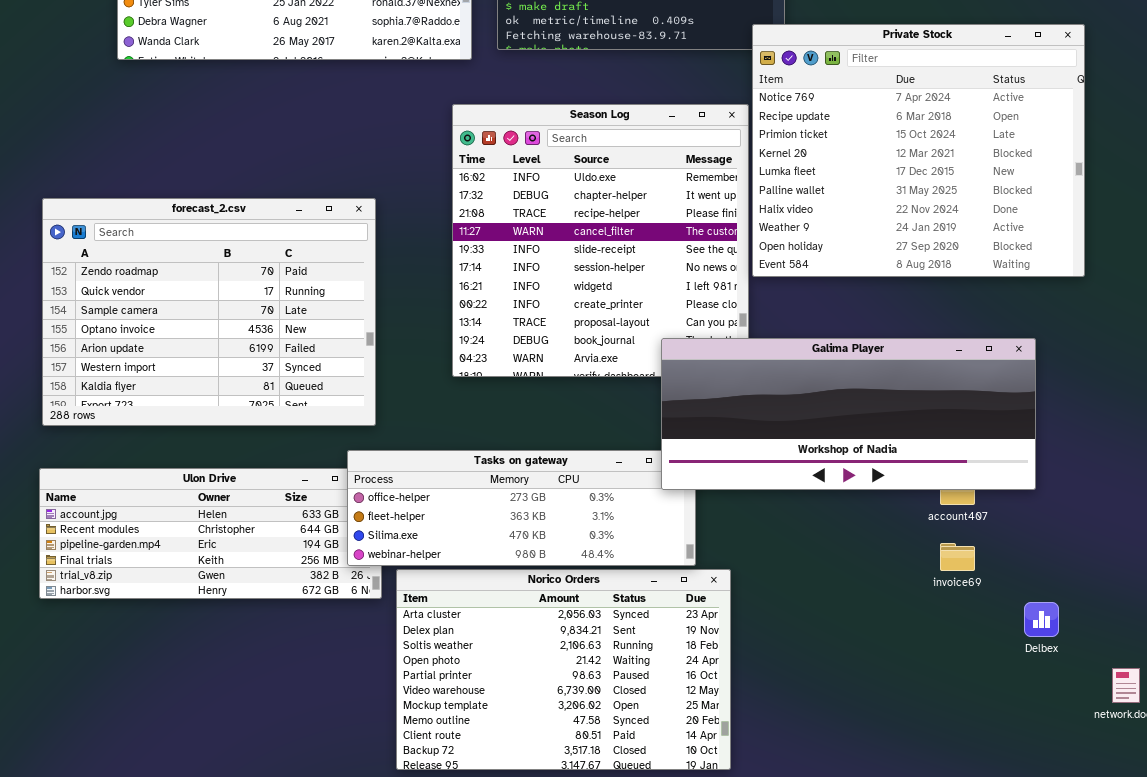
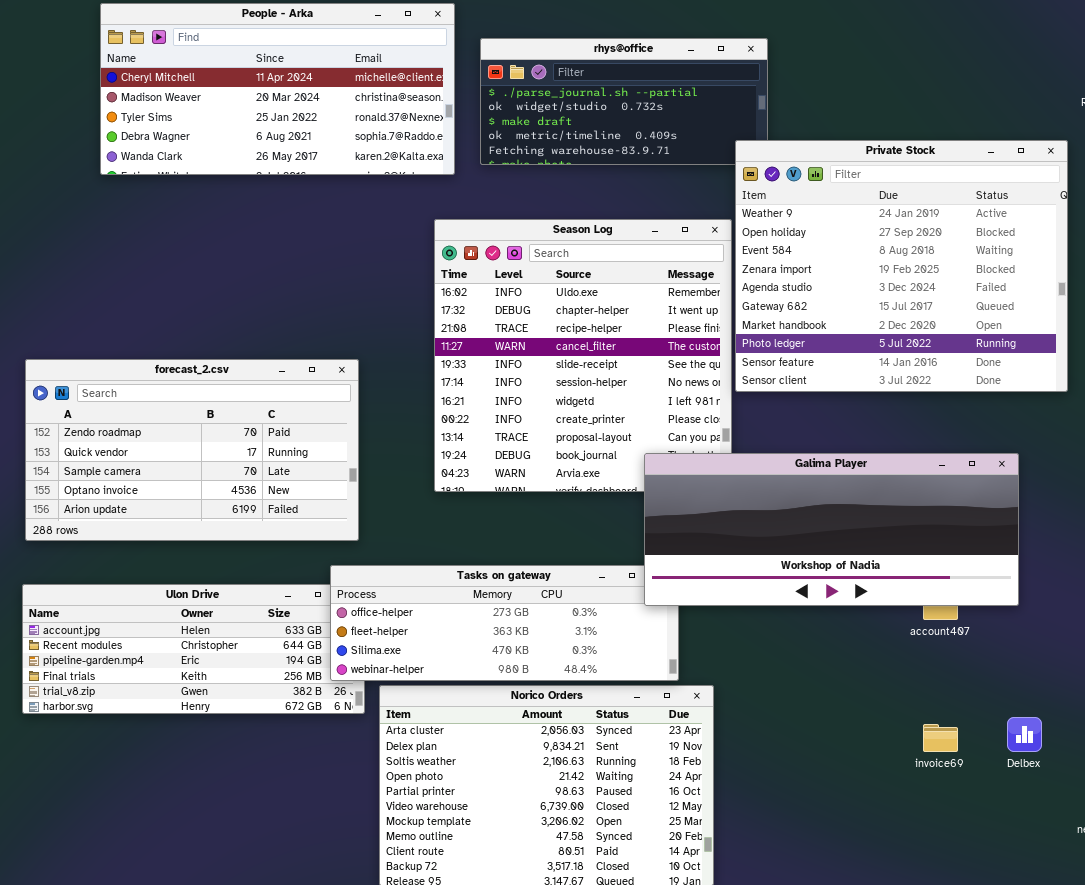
Private Stock: [752,24,1085,277] -> [735,140,1068,392], scrolled down 7 rows
forecast_2.csv: [42,198,376,426] -> [25,359,359,541], resized
invoice69: [940,543,975,571] -> [923,724,958,752], moved

